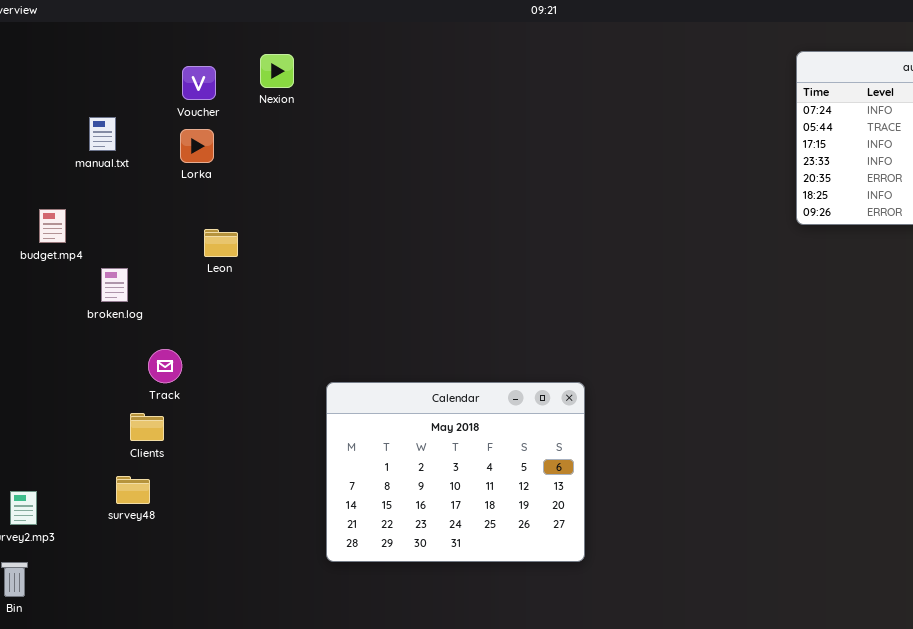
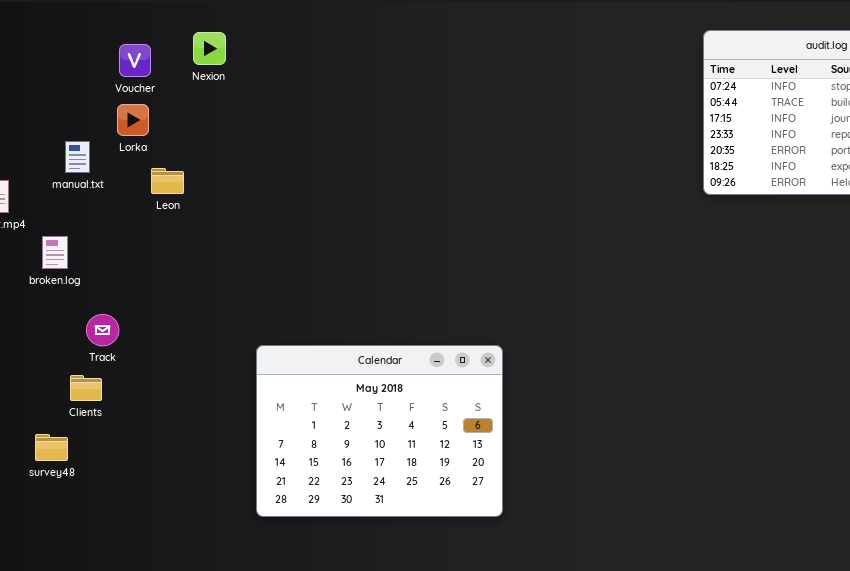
manual.txt: [89,117,116,151] -> [65,141,90,173], moved
Leon: [204,229,238,257] -> [151,168,184,194], moved
survey48: [116,476,150,504] -> [35,434,68,461], moved

